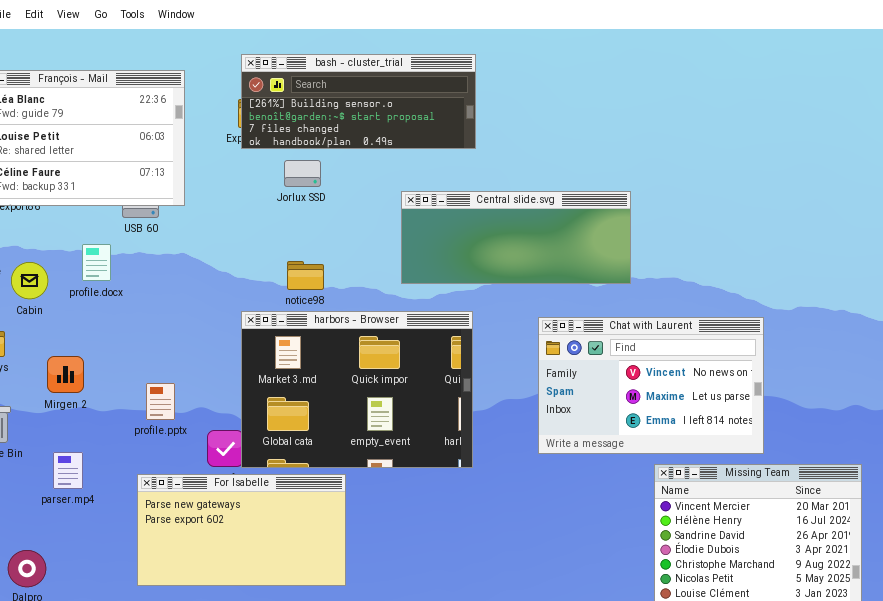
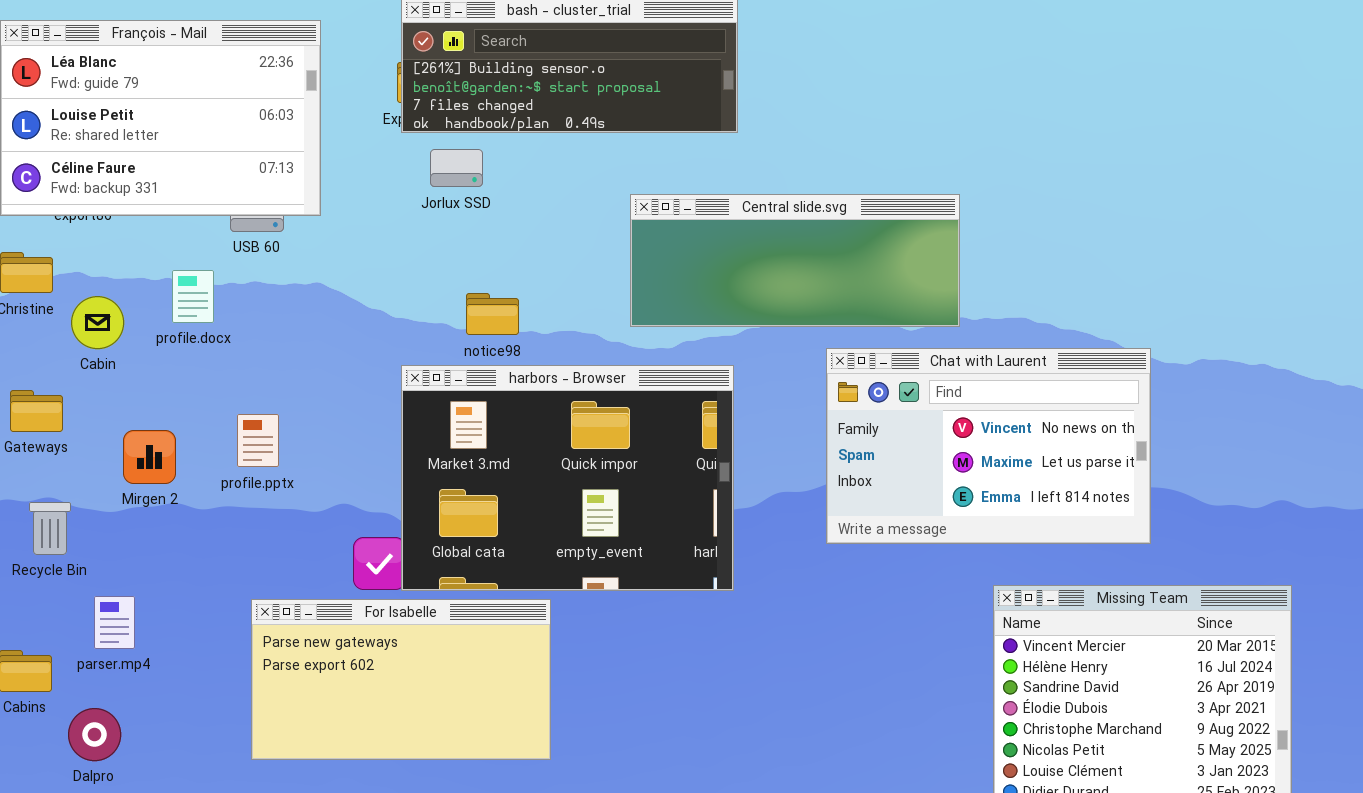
Jorlux SSD: [284,160,321,187] -> [430,149,483,187], moved
Chat with Laurent: [538,317,764,454] -> [826,348,1151,544], moved
profile.pptx: [146,383,175,420] -> [237,414,279,467], moved
parser.mp4: [53,452,83,489] -> [94,596,135,649], moved

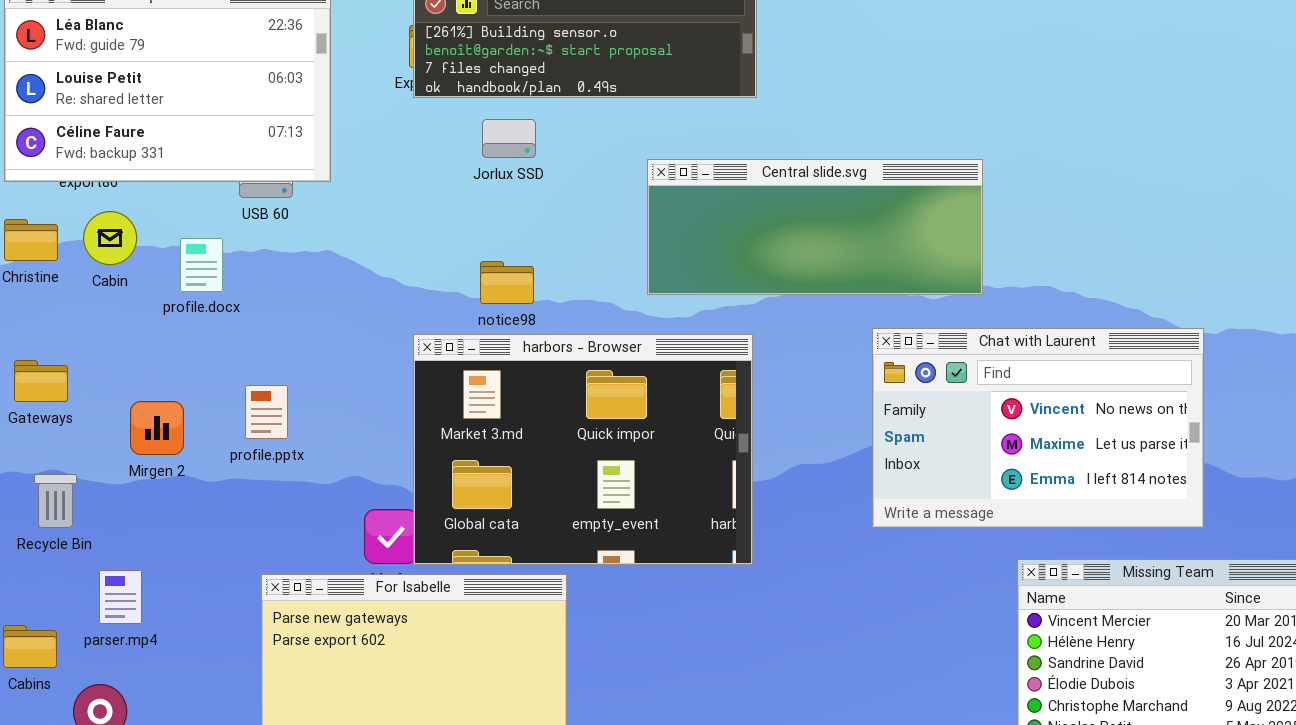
Jorlux SSD: [430,149,483,187] -> [482,119,536,158], moved
Cabin: [71,296,124,349] -> [83,211,137,265], moved
Chat with Laurent: [826,348,1151,544] -> [872,328,1204,528], moved

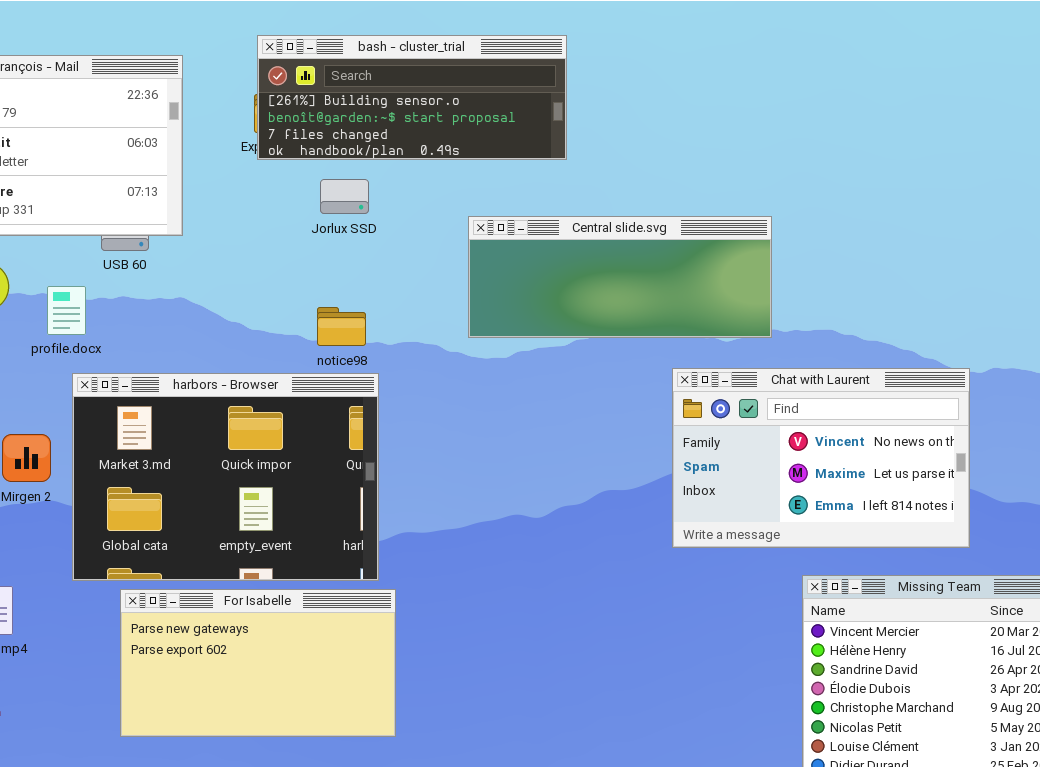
harbors - Browser: [413,334,753,565] -> [72,373,379,581], moved

